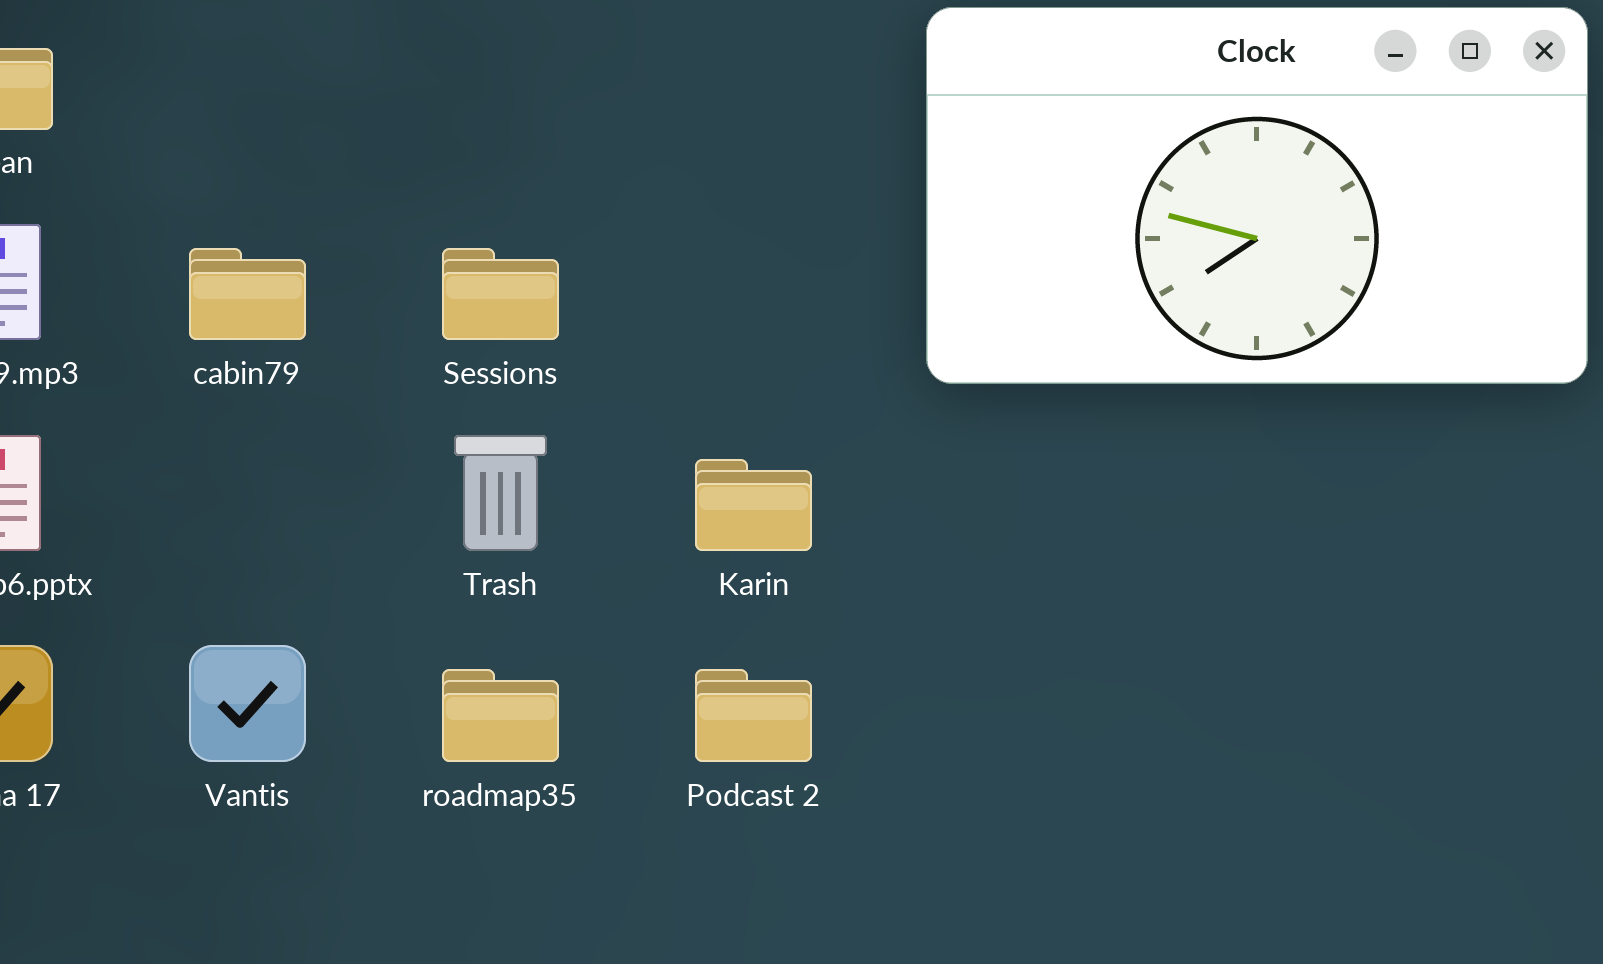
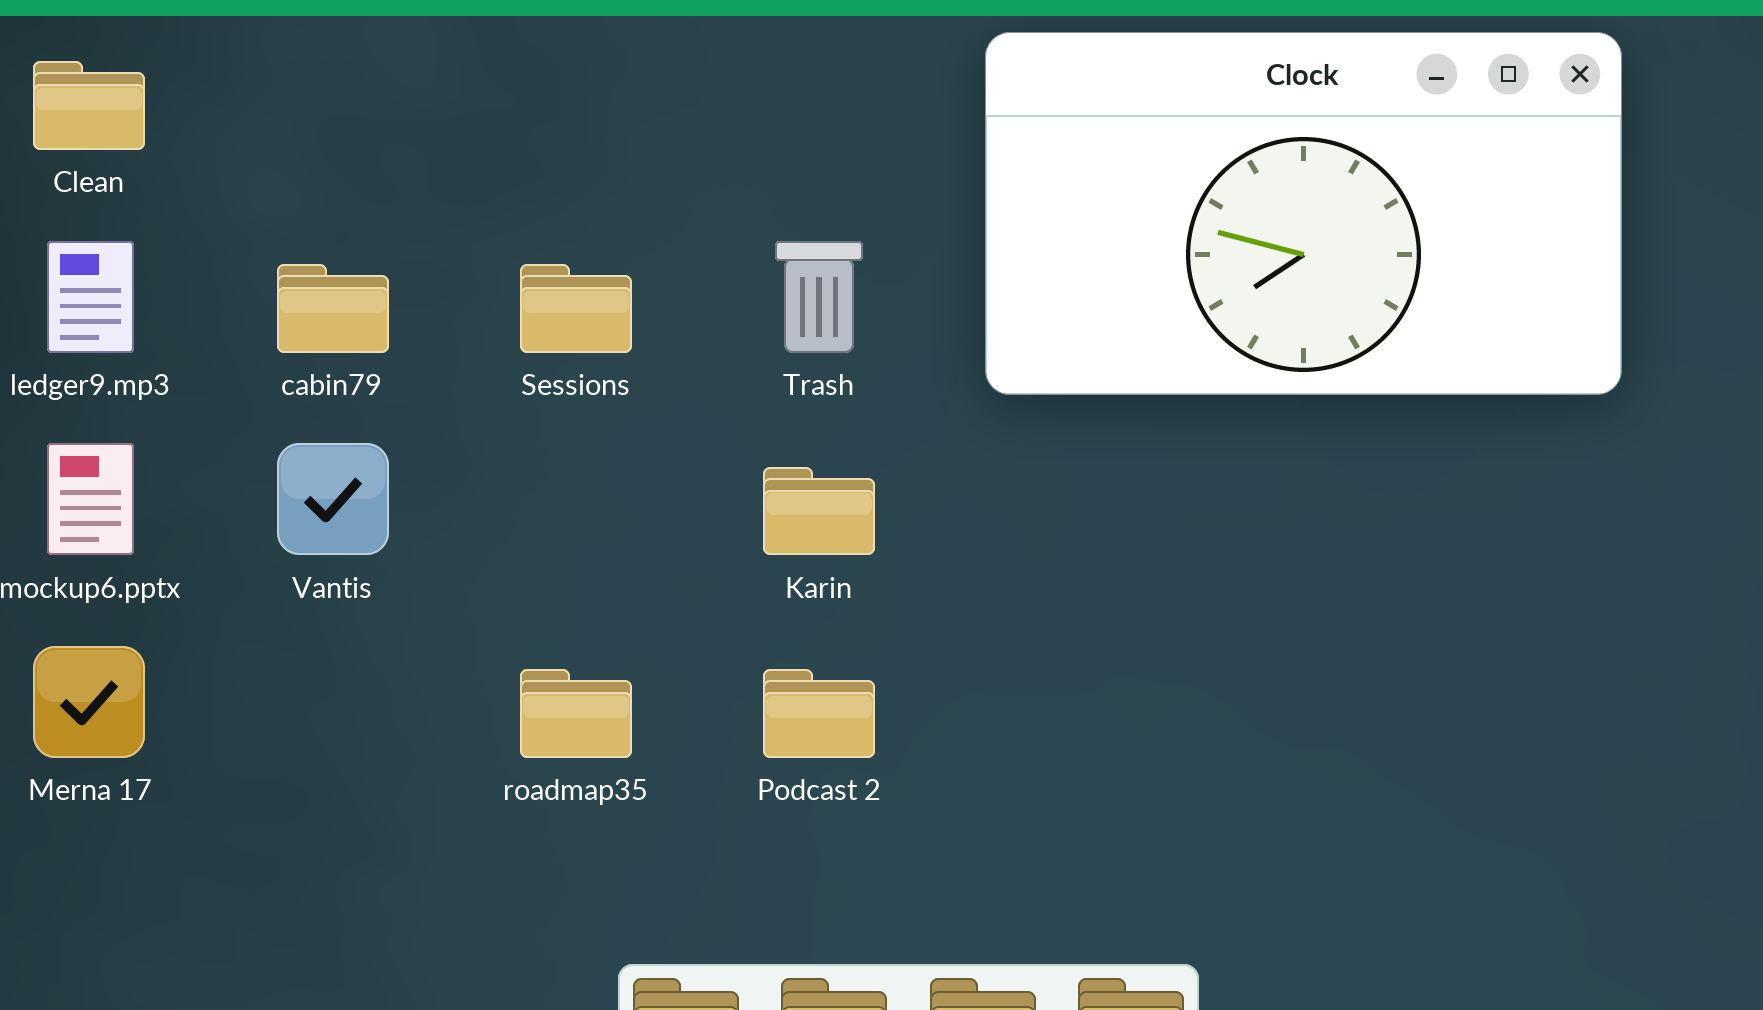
Trash: [454,435,547,551] -> [775,241,863,353], moved
Vantis: [189,645,306,762] -> [277,443,389,555], moved

